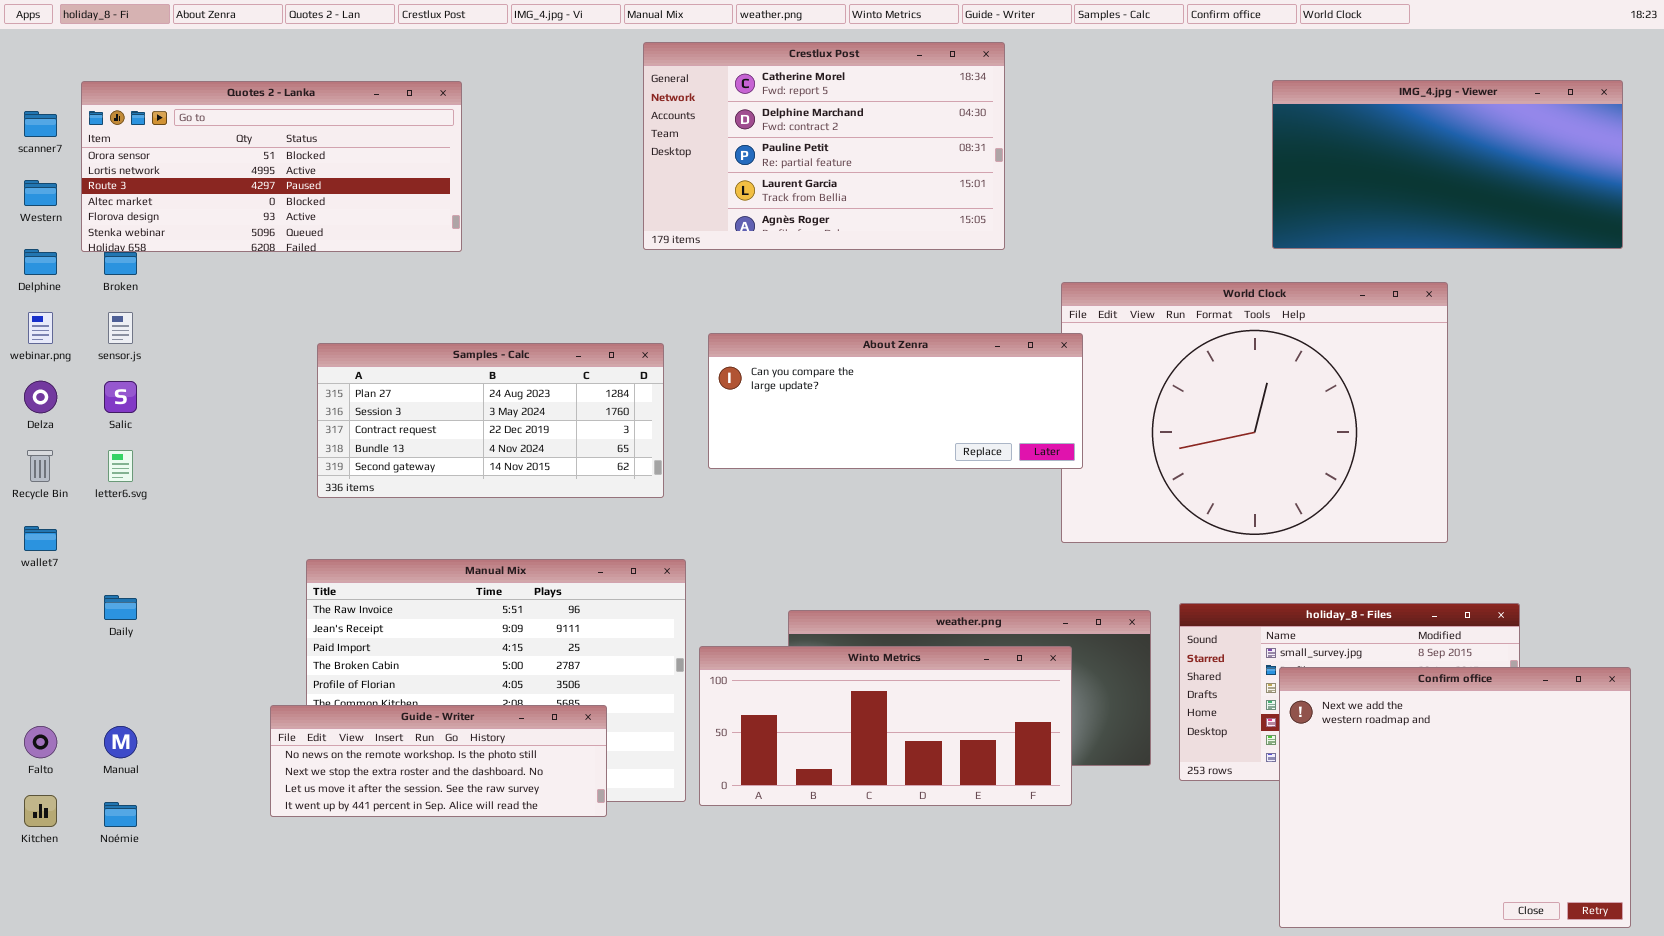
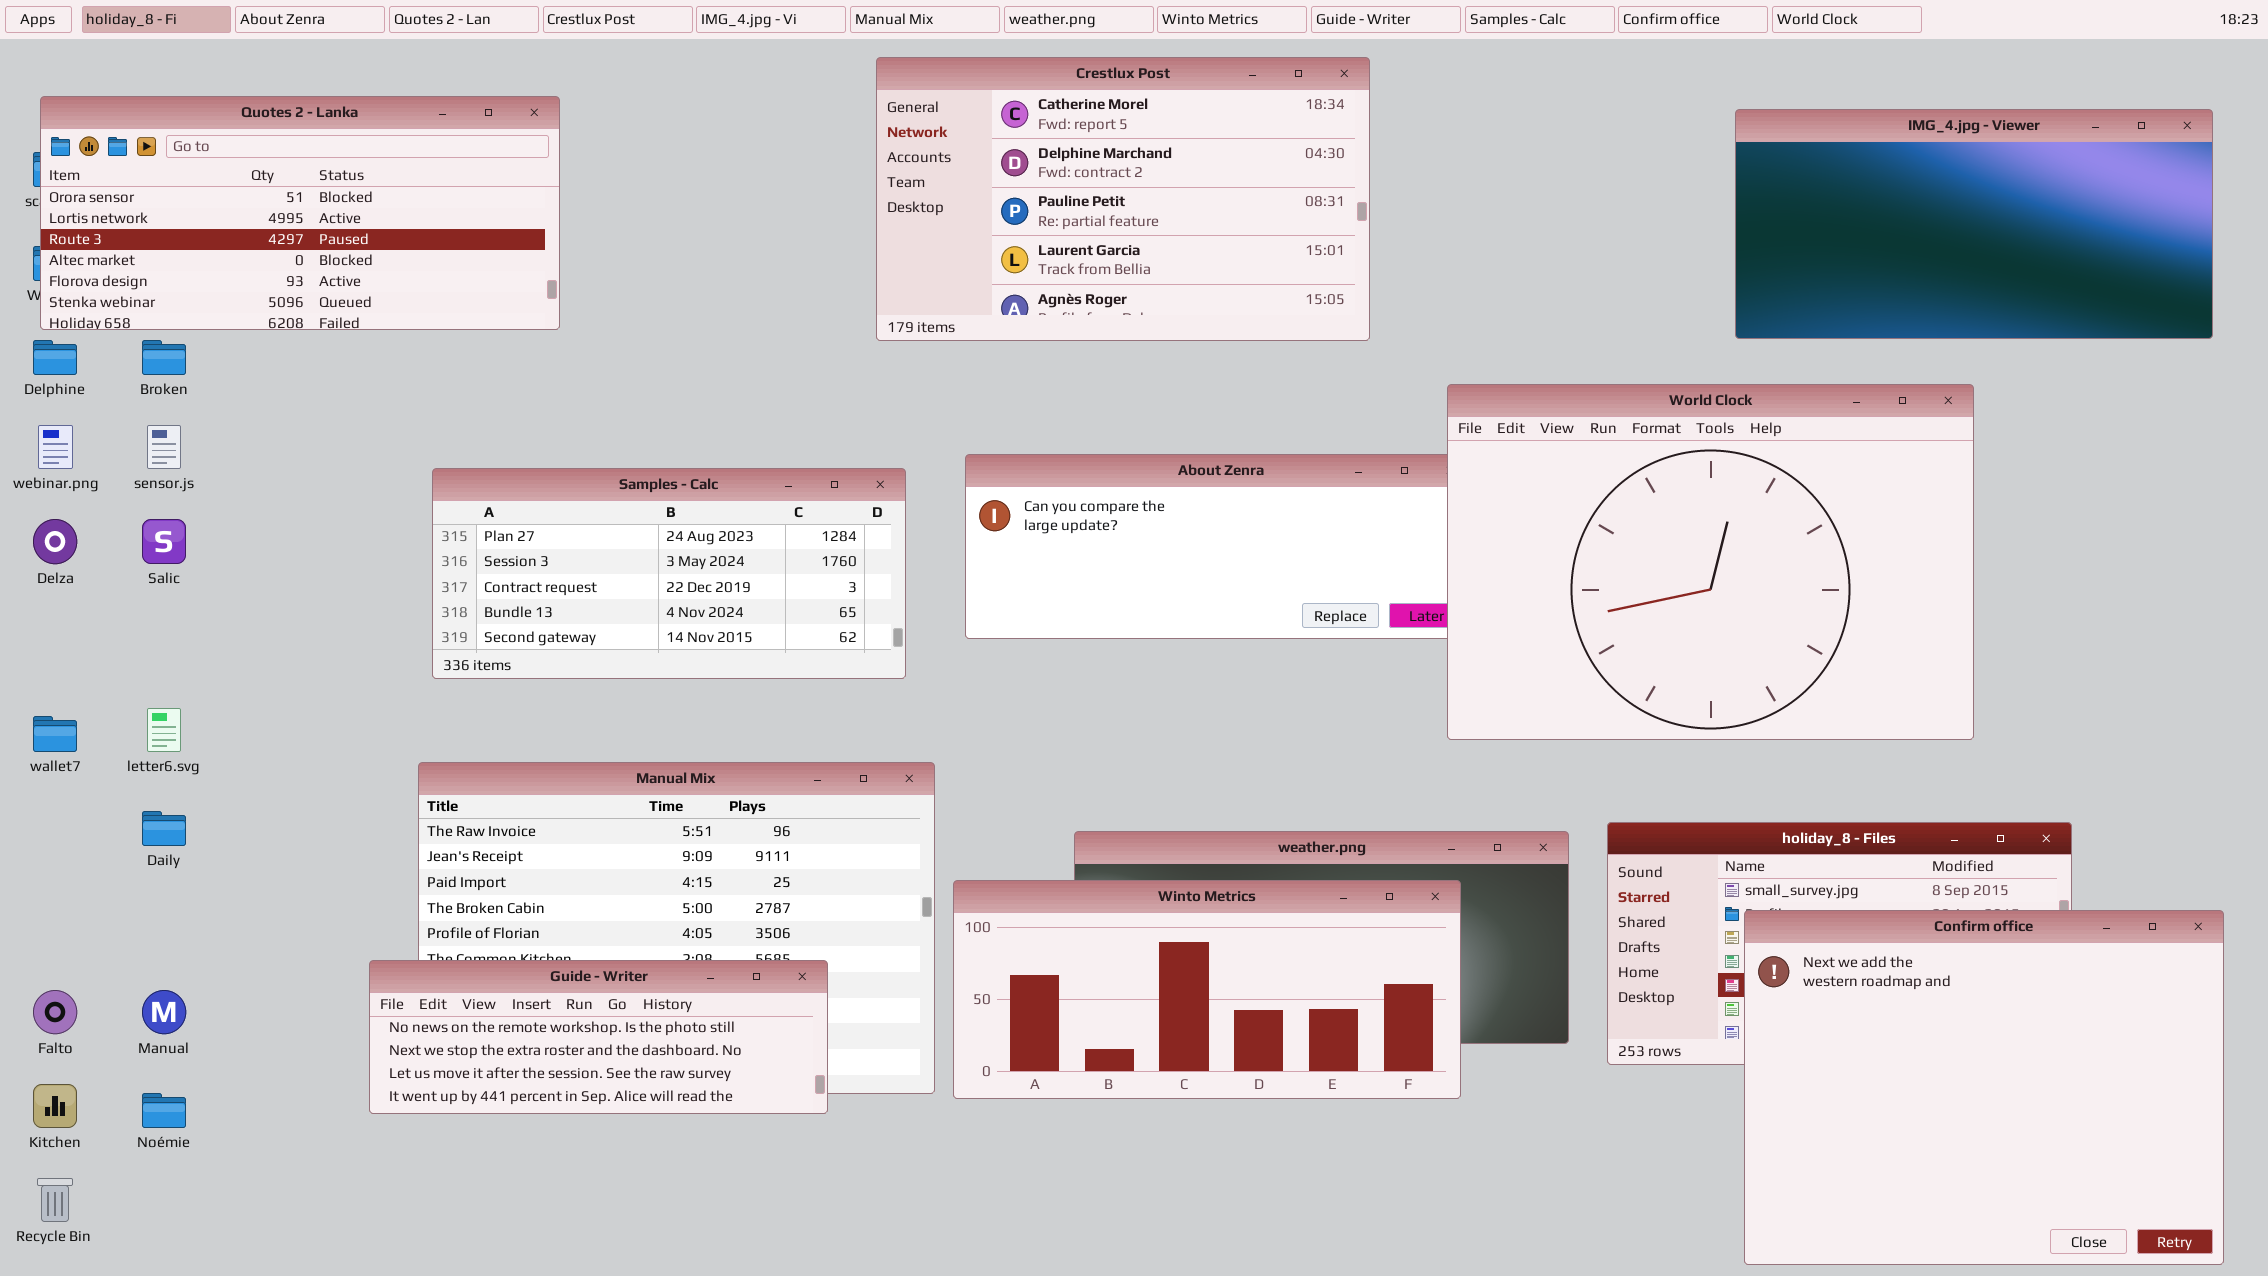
Quotes 2 - Lanka: [81,81,462,252] -> [40,96,560,330], moved
World Clock: [1061,282,1448,543] -> [1447,384,1974,740], raised
Recycle Bin: [27,450,53,482] -> [37,1178,73,1222], moved
letter6.svg: [108,450,133,482] -> [147,708,181,752], moved

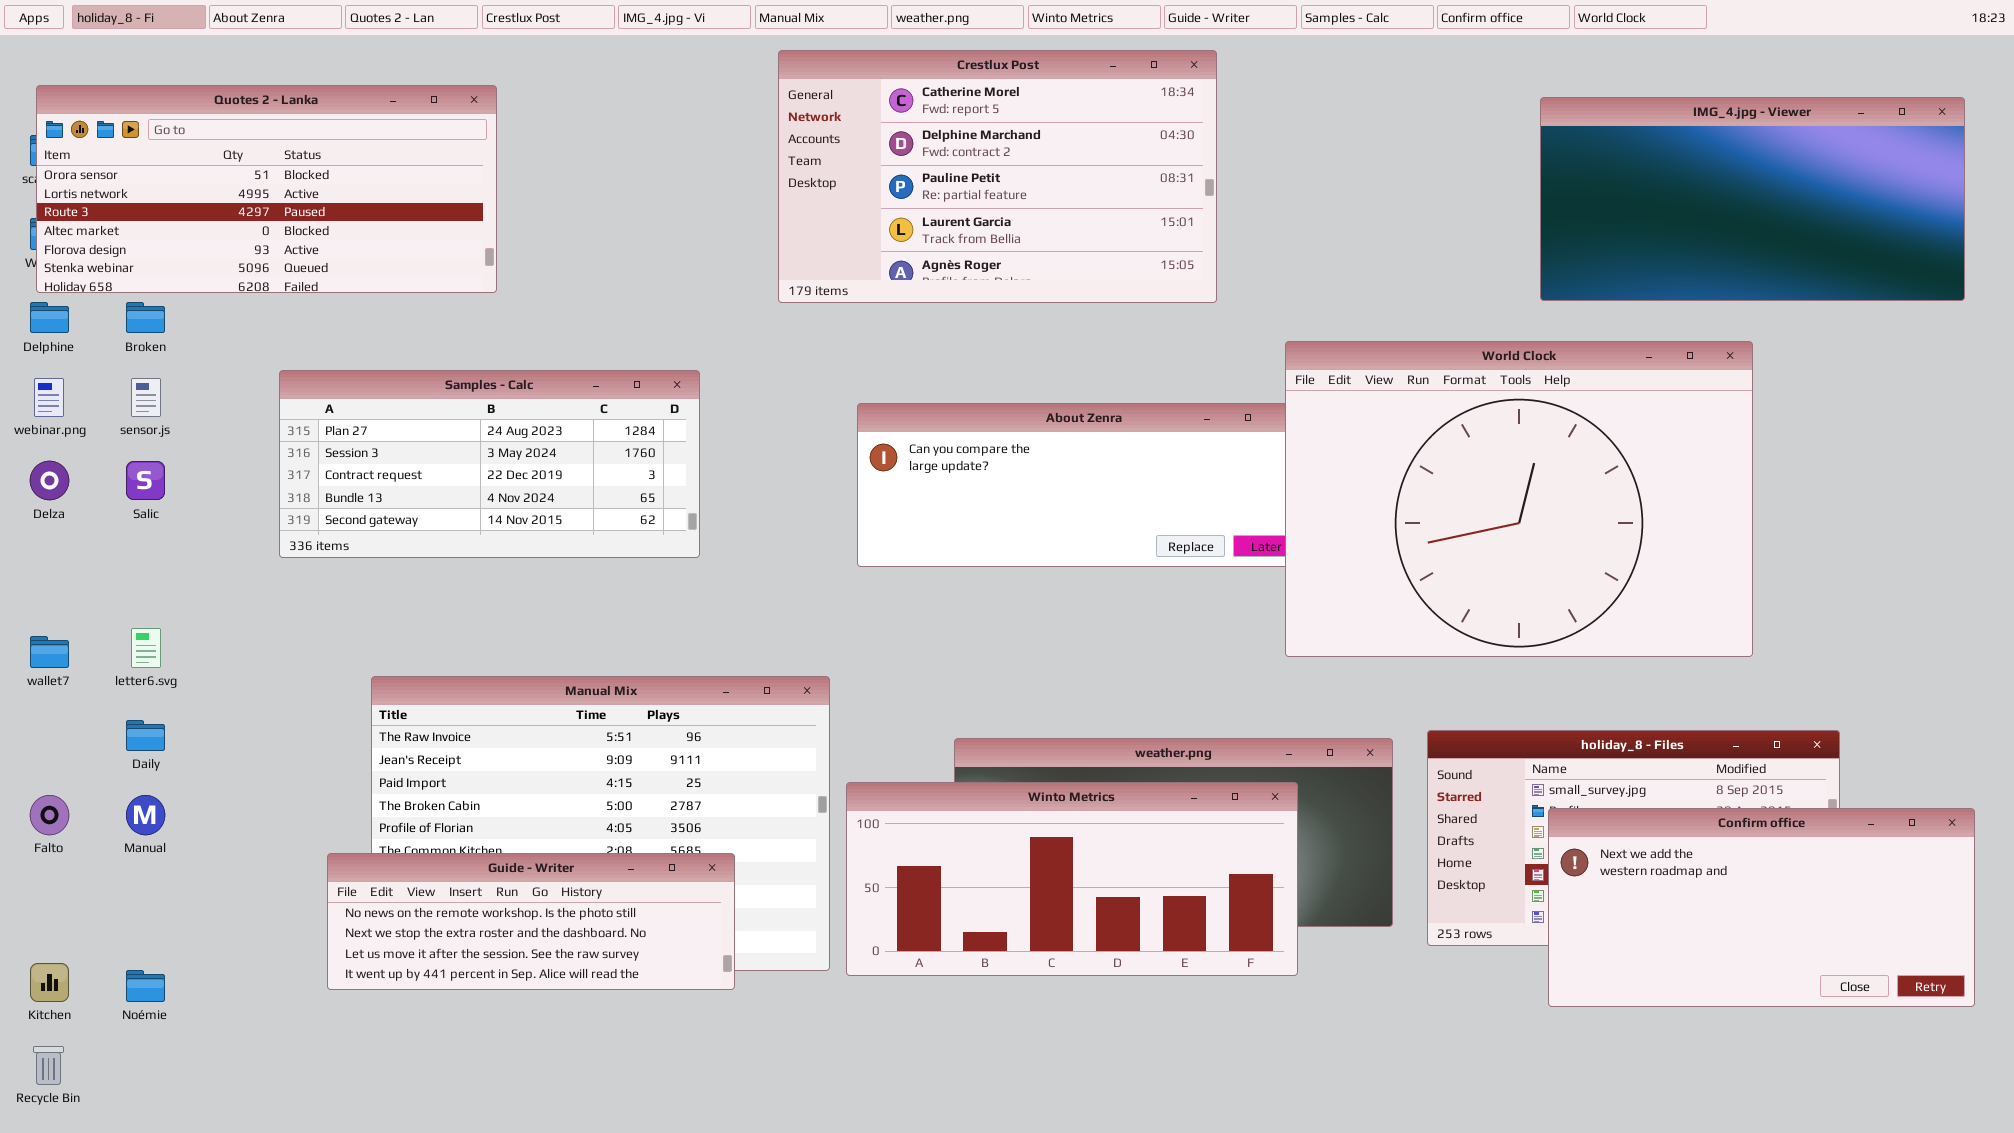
Samples - Calc: [432,468,906,679] -> [279,370,700,558], moved
Confirm office: [1744,910,2224,1265] -> [1548,808,1975,1007], resized
Falto: [33,990,77,1034] -> [30,795,69,835], moved
Manual: [142,990,186,1034] -> [126,795,165,835], moved

